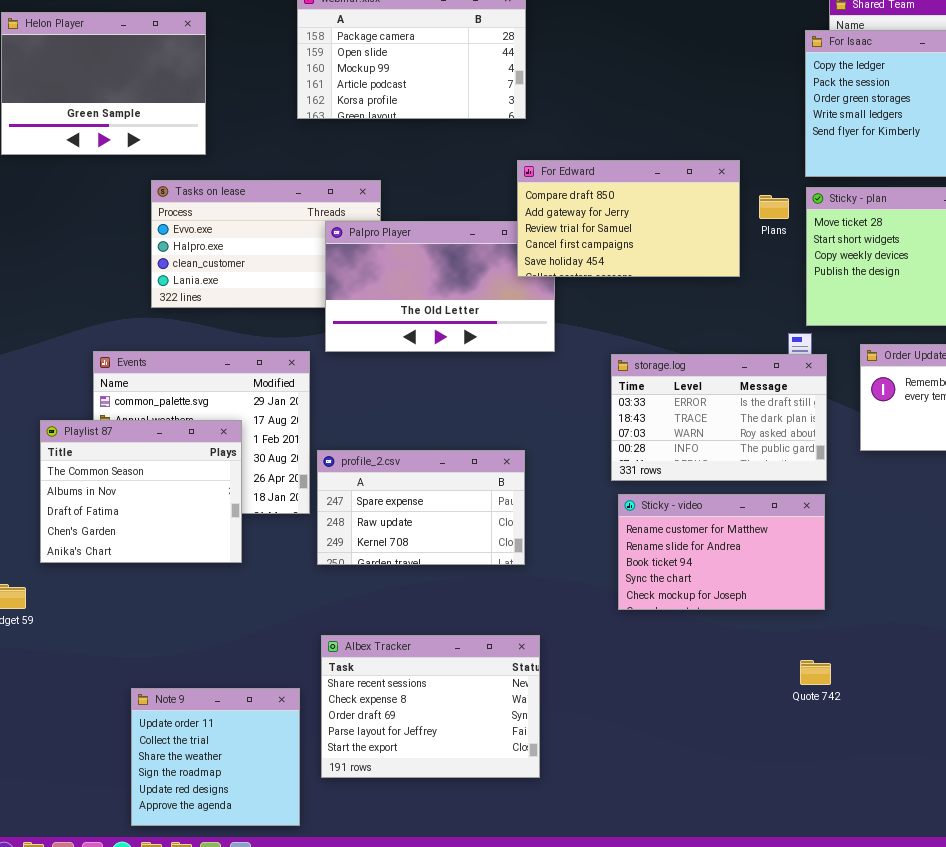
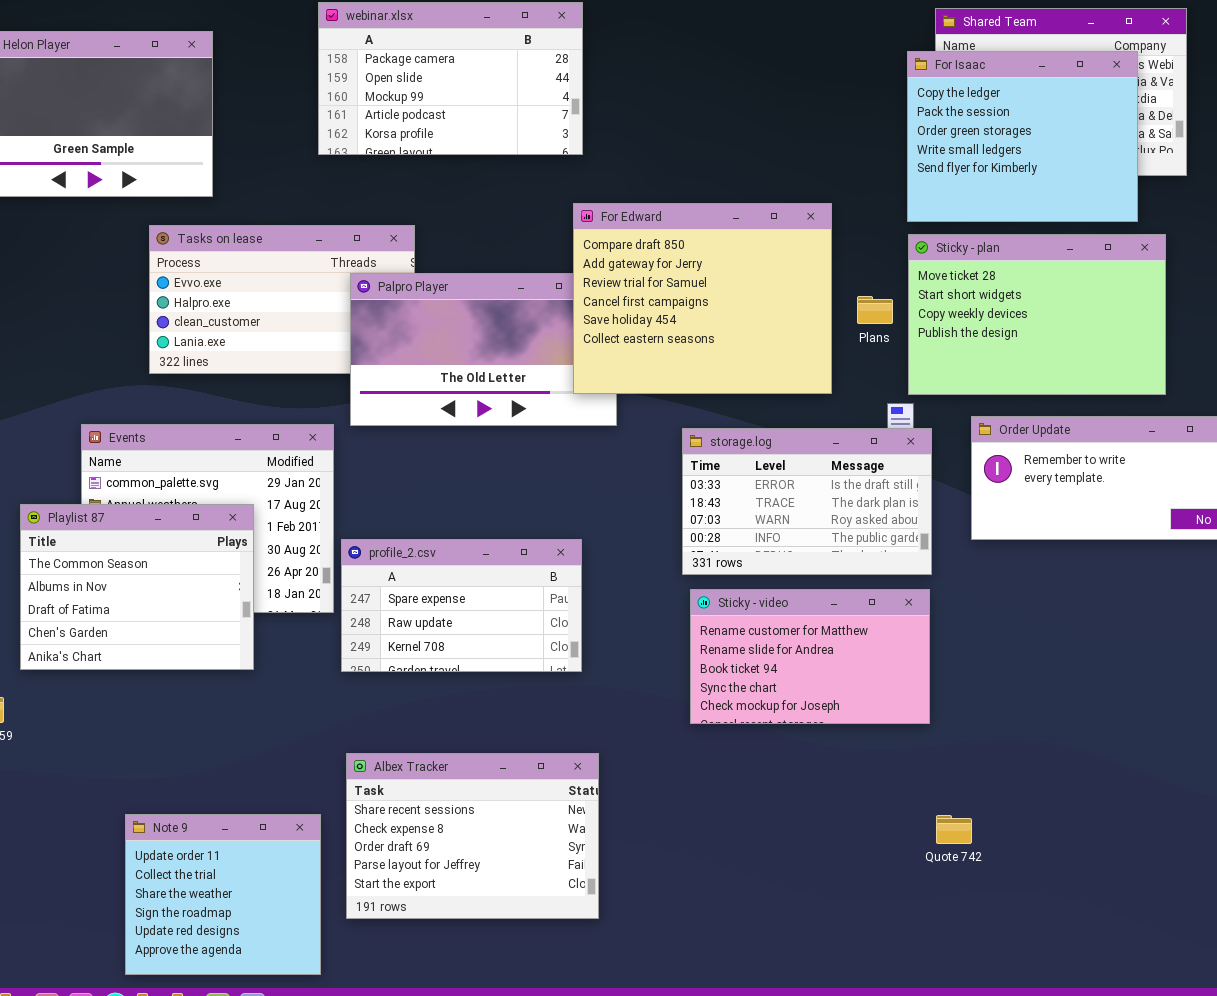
For Edward: [517,160,740,277] -> [573,203,832,394], resized
Plans: [759,195,789,219] -> [857,296,893,324], moved
Quote 742: [800,660,831,685] -> [936,815,972,844], moved

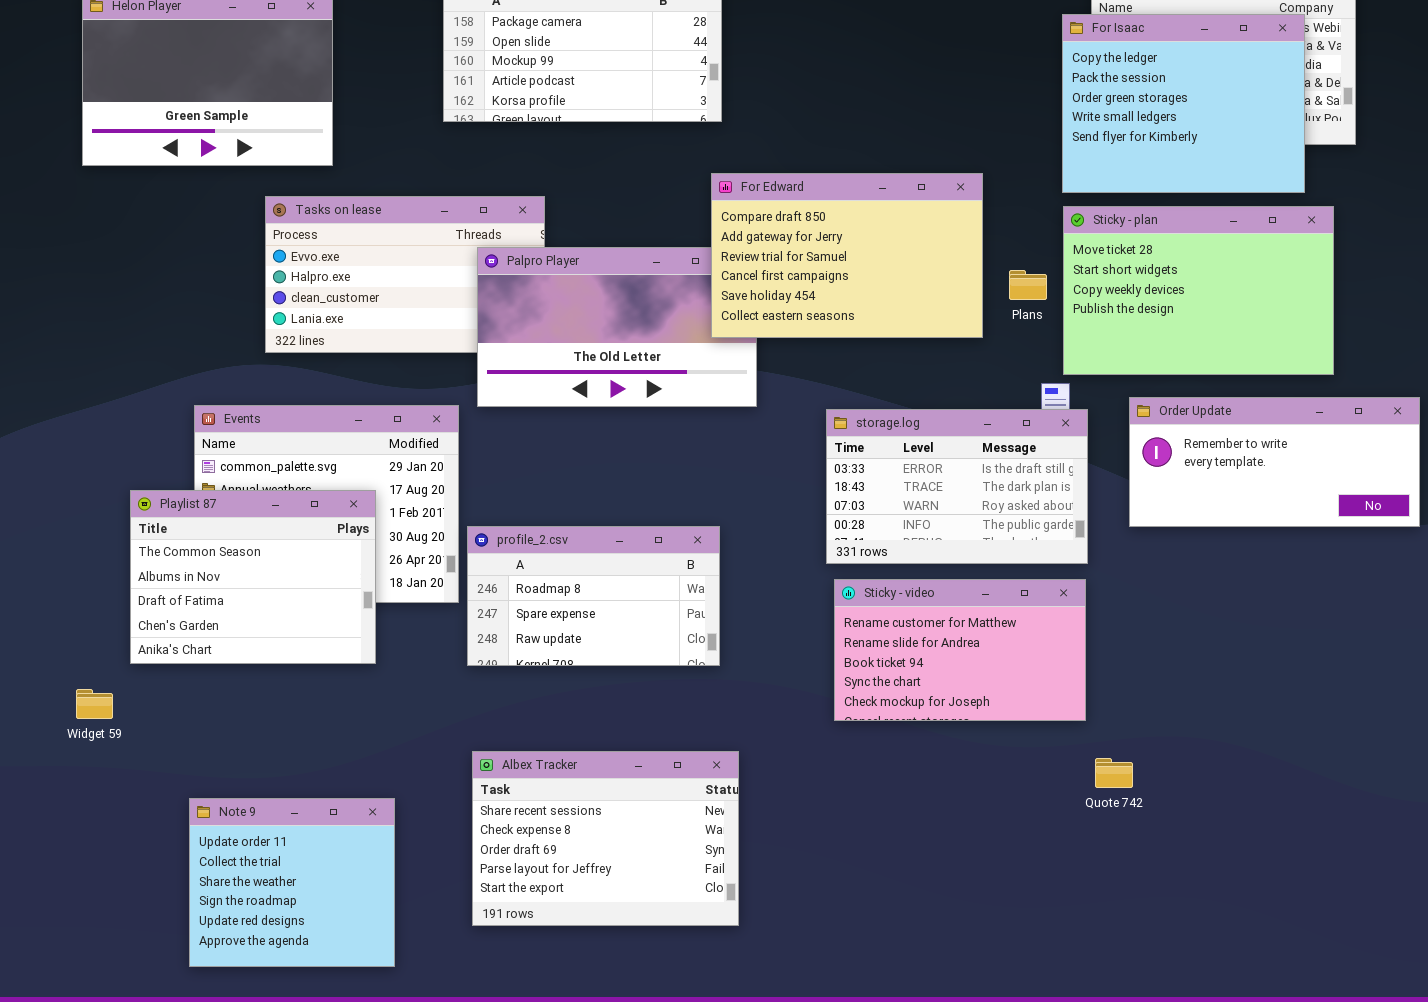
For Edward: [573,203,832,394] -> [711,173,983,338], resized
profile_2.csv: [341,539,582,672] -> [467,526,720,666], scrolled up 1 row
Note 9: [125,814,321,975] -> [189,798,395,967], moved
Quote 742: [936,815,972,844] -> [1095,758,1133,788], moved

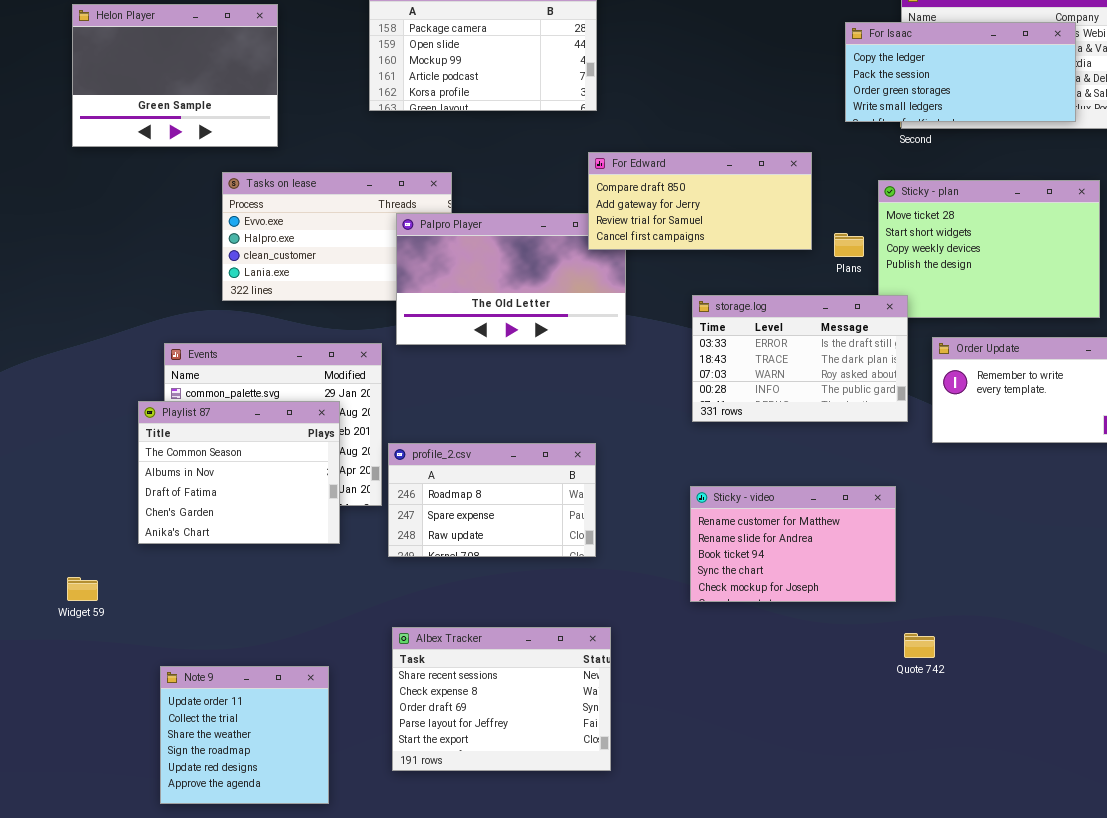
For Isaac: [1062,14,1305,193] -> [845,22,1076,122], resized
For Edward: [711,173,983,338] -> [588,152,812,250], resized
storage.log: [826,409,1088,564] -> [692,295,908,422], moved
Playlist 87: [130,490,376,664] -> [138,401,340,544], moved

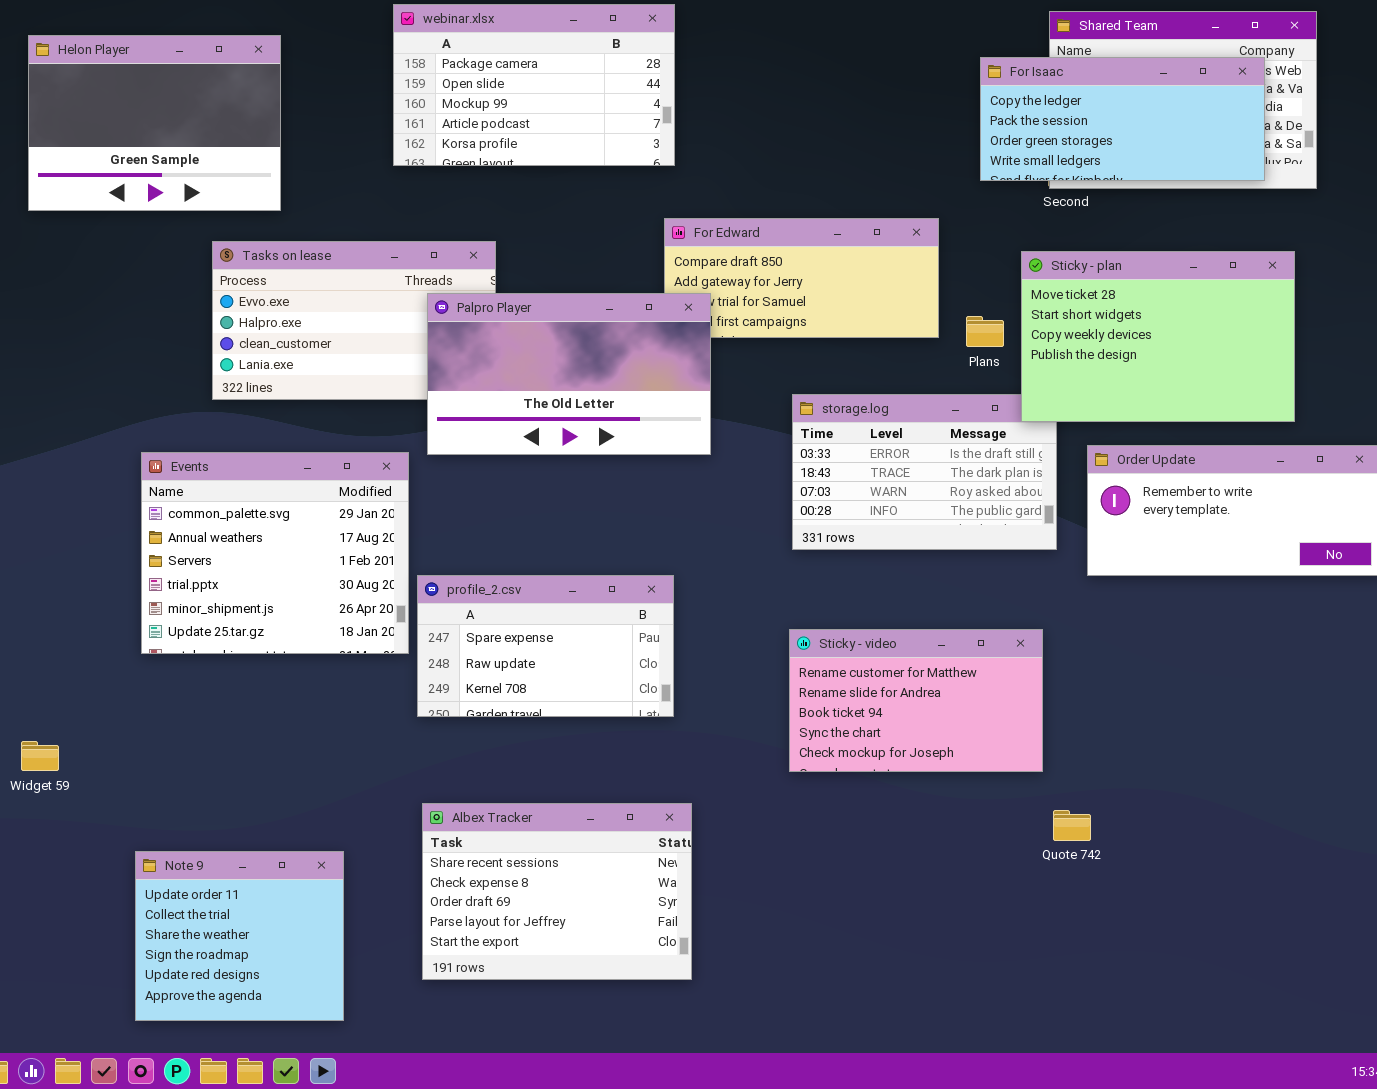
Sticky - plan: [878,180,1100,318] -> [1021,251,1295,422], raised
Palpro Player: [396,213,626,345] -> [427,293,711,455], raised
Playlist 87: [138,401,340,544] -> none, closed
profile_2.csv: [388,443,596,557] -> [417,575,674,717], scrolled down 1 row

